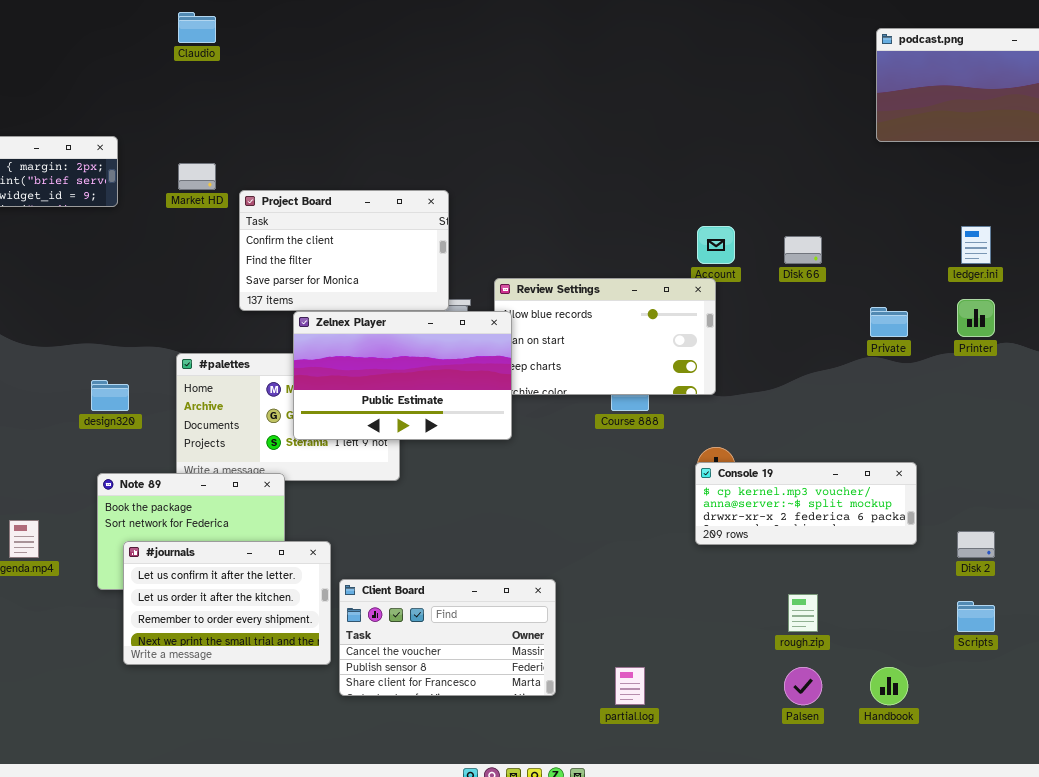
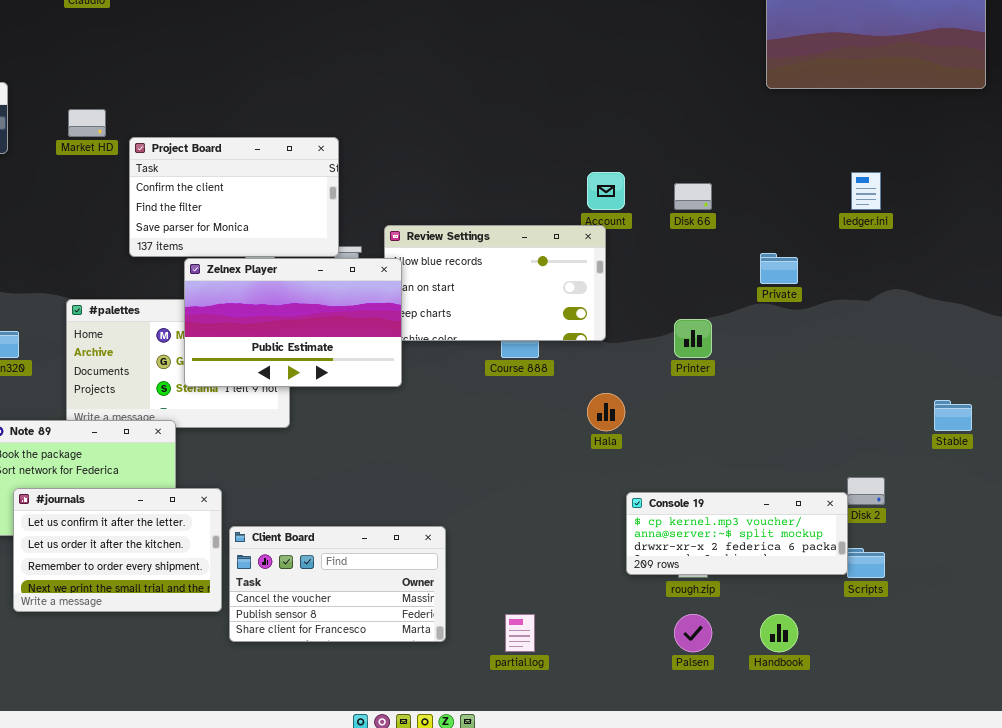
Printer: [957,299,995,337] -> [674,319,712,358], moved
Console 19: [695,462,917,545] -> [626,492,848,575], moved

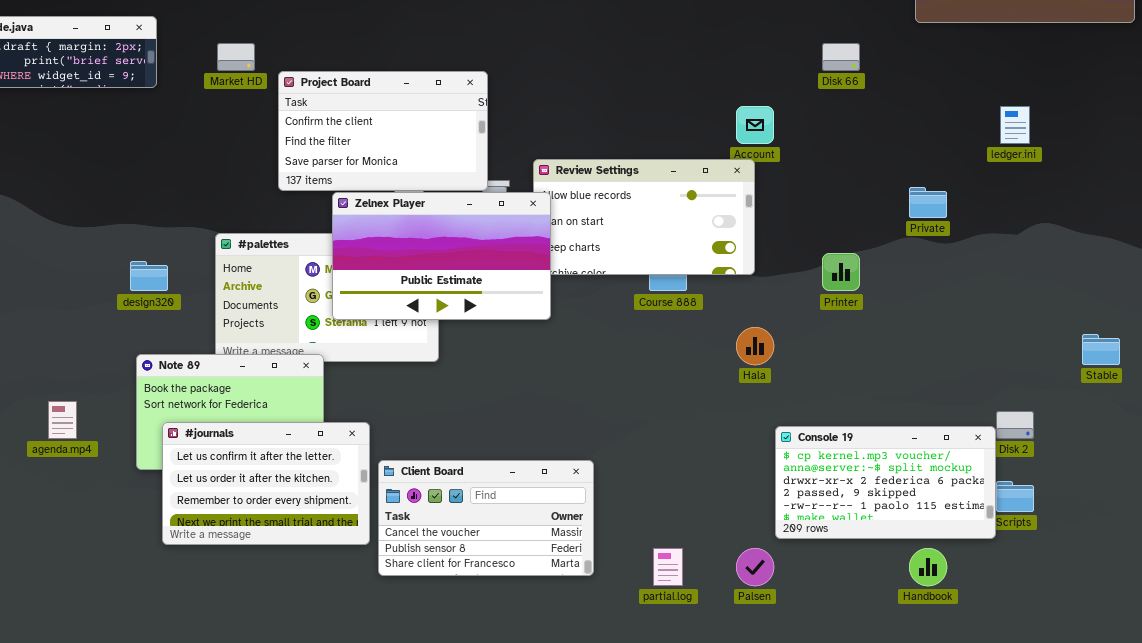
Disk 66: [674,183,712,210] -> [822,43,860,71], moved
Console 19: [626,492,848,575] -> [775,426,996,539], resized
Palsen: [674,614,712,652] -> [736,548,774,586], moved

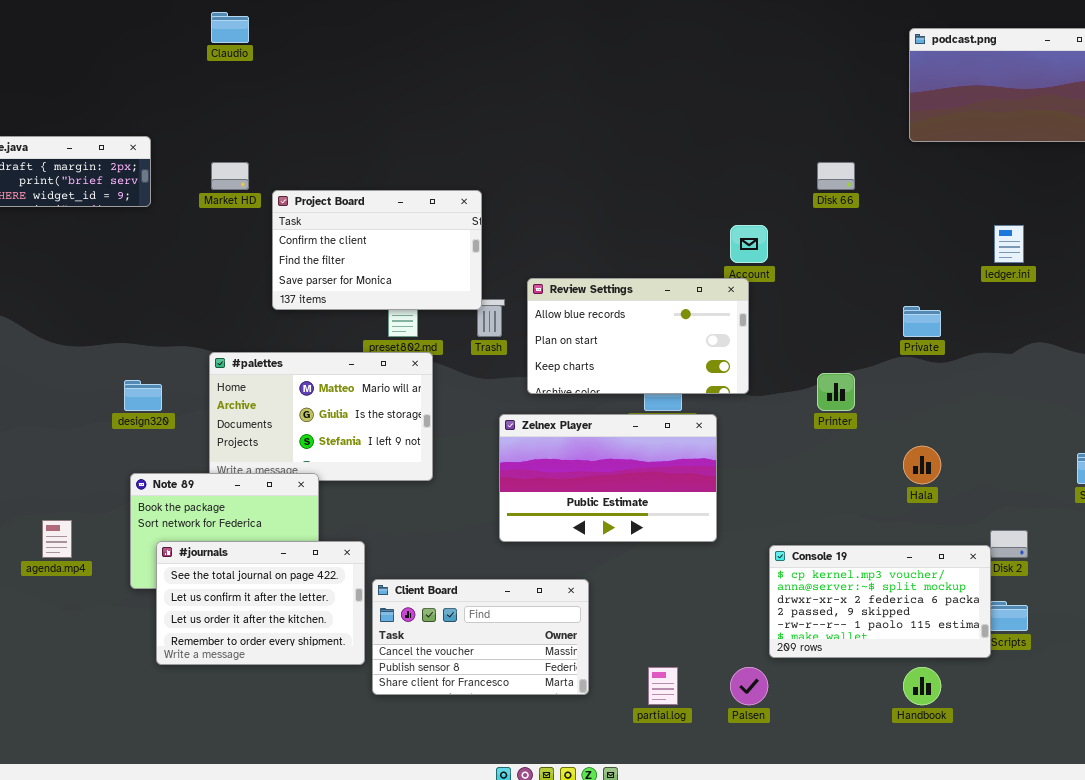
Zelnex Player: [332,192,551,320] -> [499,414,717,542], moved
Hala: [736,327,774,365] -> [903,446,941,484], moved
#journals: [162,422,370,545] -> [156,541,365,665], scrolled up 1 row

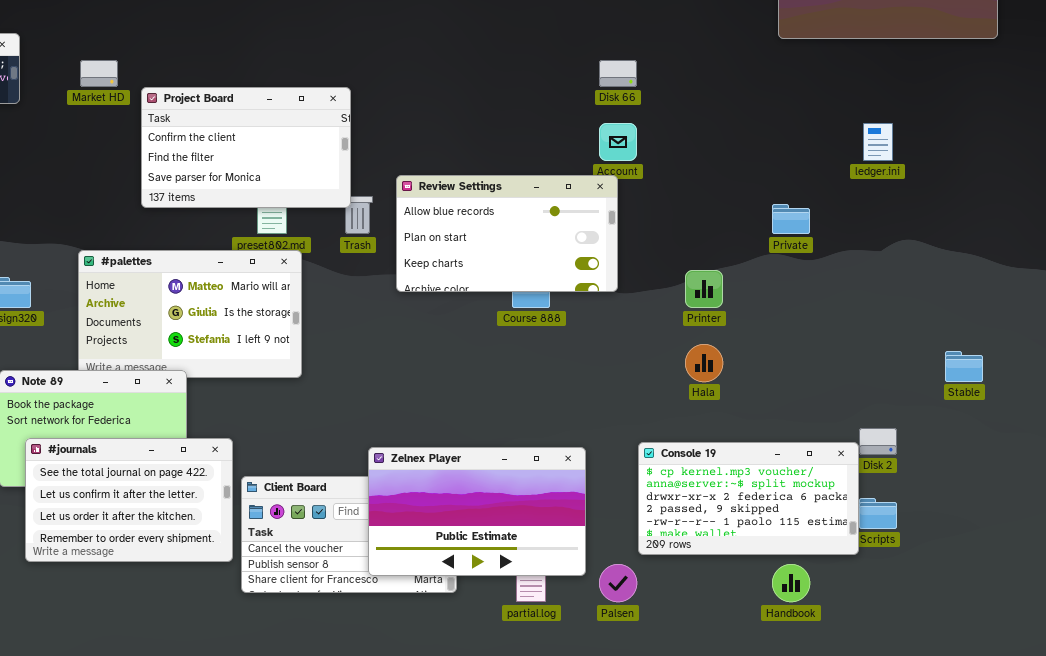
Disk 66: [817,162,855,190] -> [599,60,637,87], moved
Zelnex Player: [499,414,717,542] -> [368,447,586,576], moved
Hala: [903,446,941,484] -> [685,344,723,382], moved

